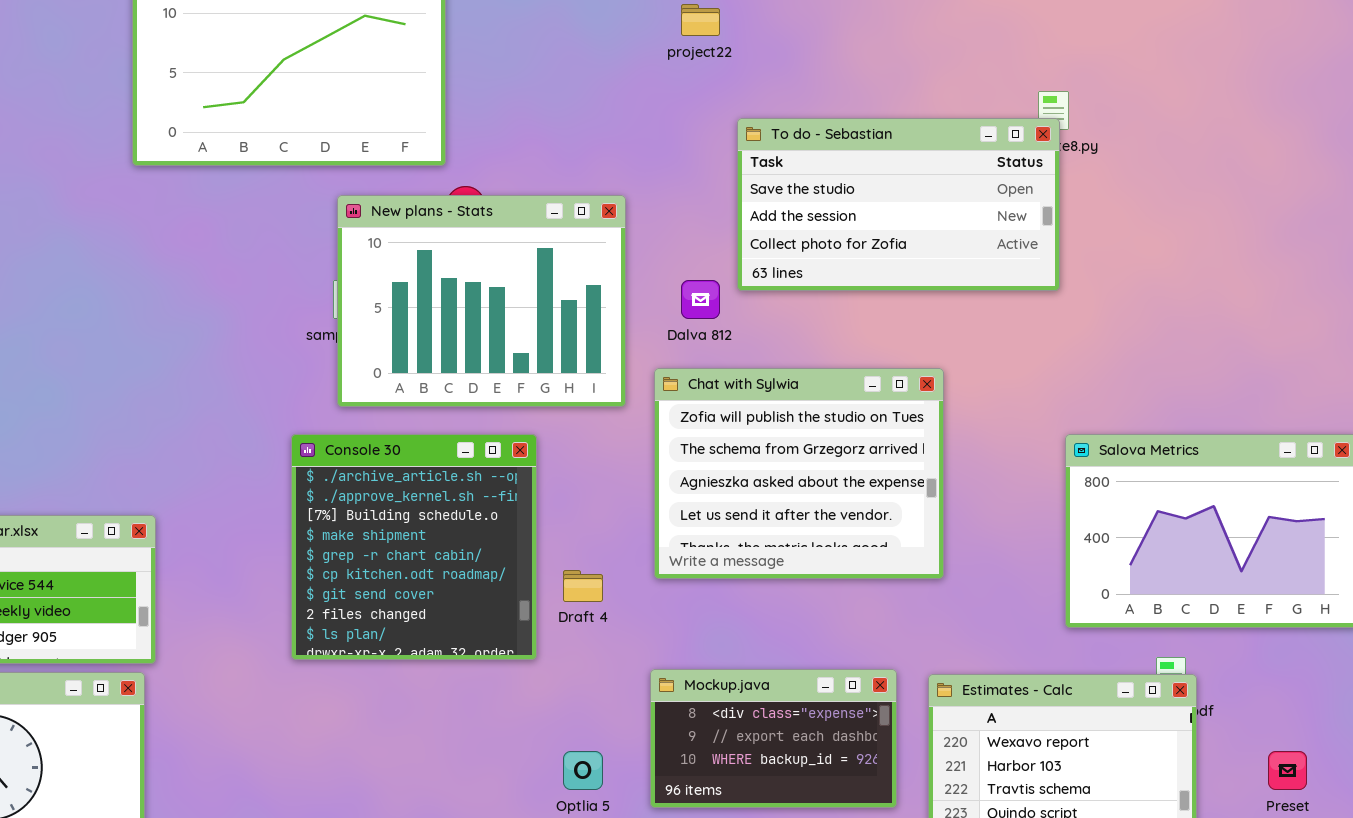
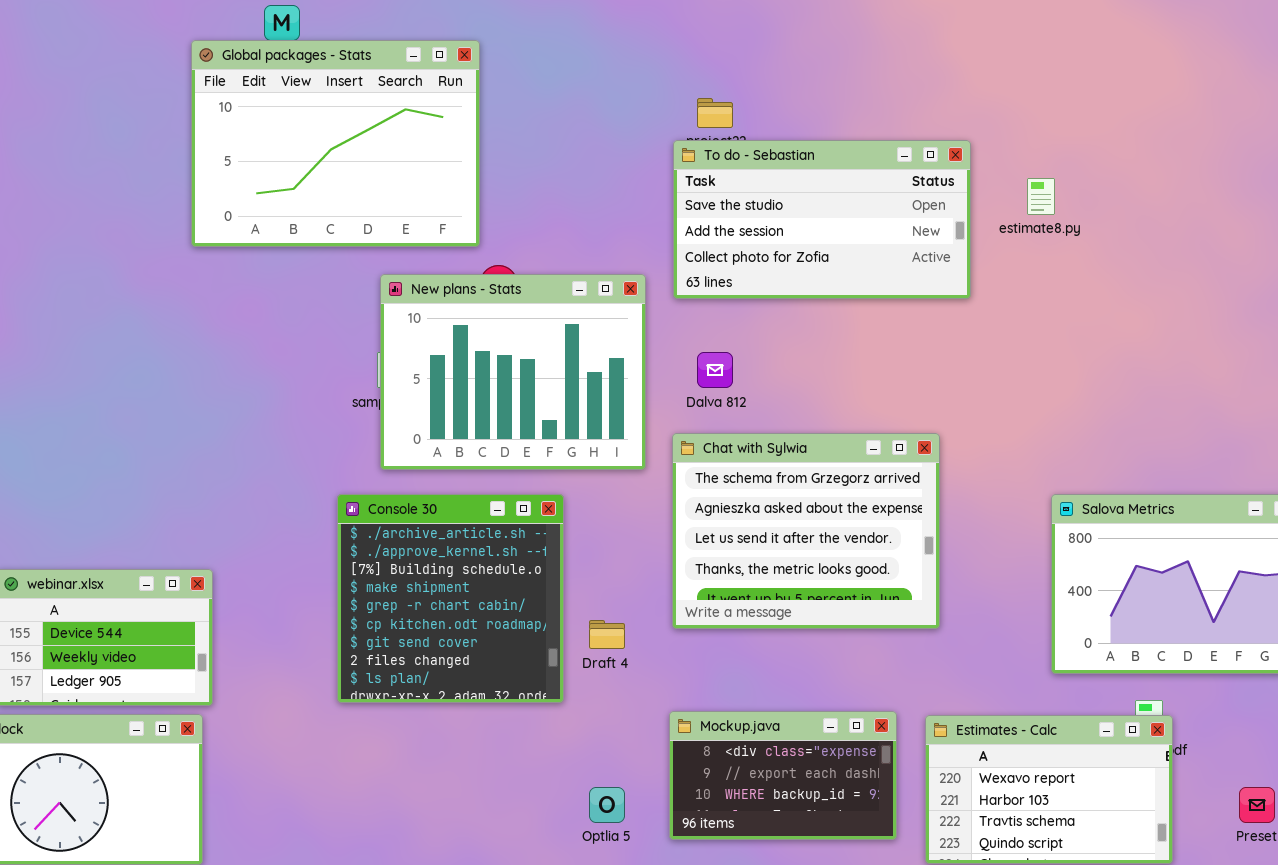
To do - Sebastian: [737,118,1060,291] -> [673,140,971,299], moved
Chat with Sylwia: [654,368,944,579] -> [672,433,940,629], scrolled down 1 row

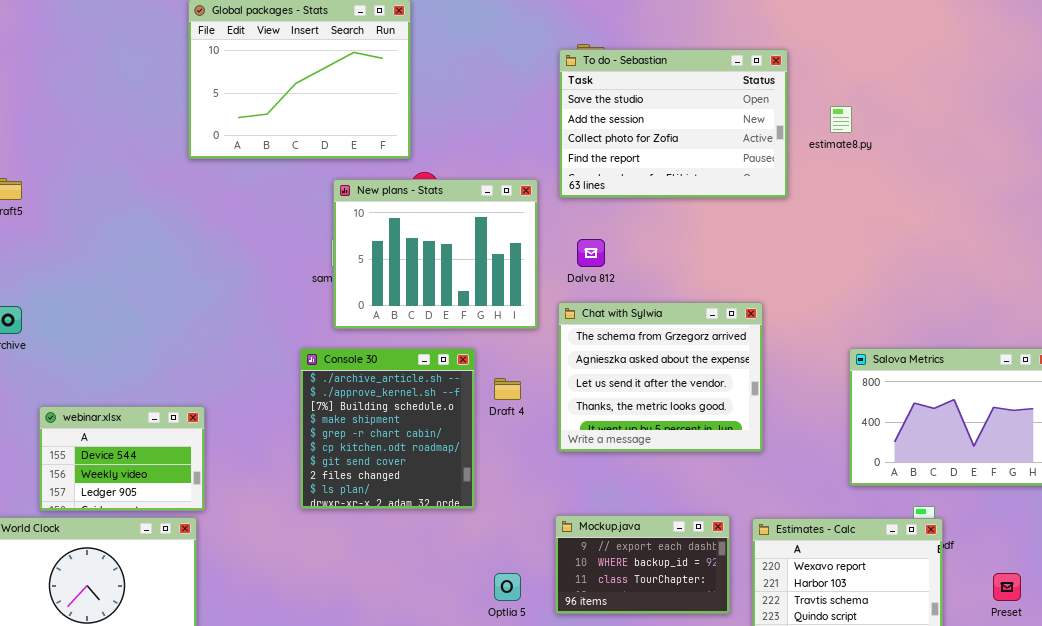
To do - Sebastian: [673,140,971,299] -> [559,49,788,198], resized
Draft 4: [589,620,625,649] -> [494,378,521,400], moved
Mockup.java: [669,711,897,840] -> [555,515,730,614], scrolled down 1 row

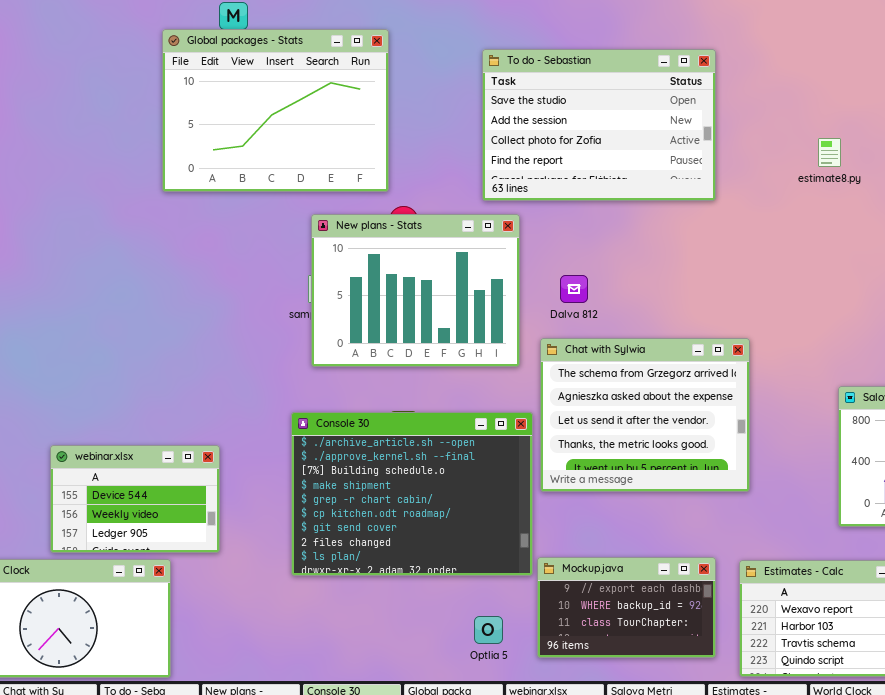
To do - Sebastian: [559,49,788,198] -> [482,49,716,201], moved
Console 30: [300,348,475,509] -> [291,412,533,576], moved, resized
webinar.xlsx: [39,406,205,511] -> [50,445,220,553], moved

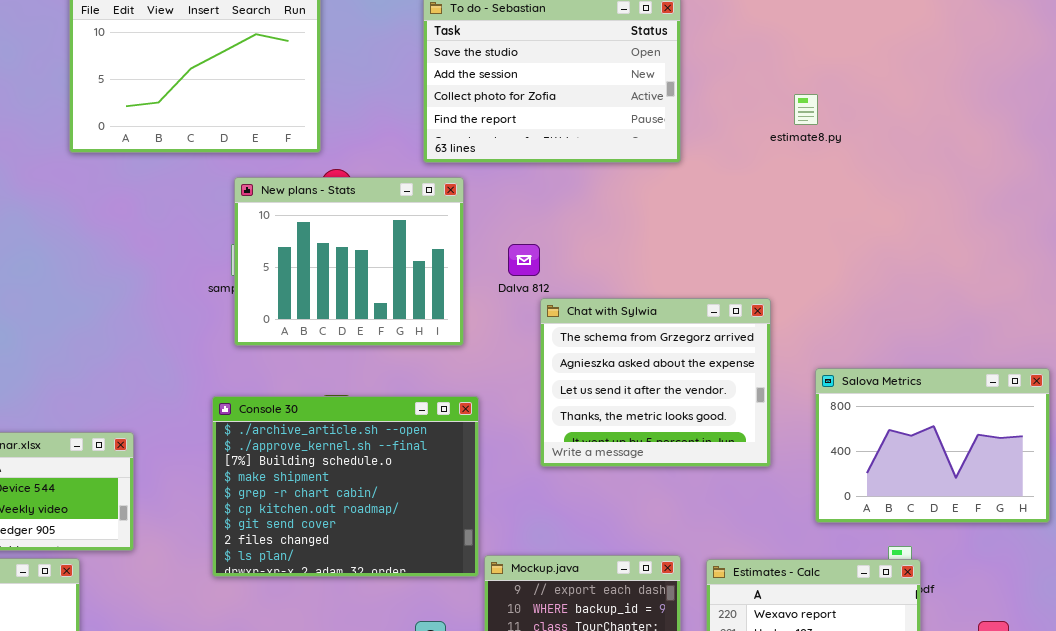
Chat with Sylwia: [540,338,750,492] -> [540,298,771,467], moved

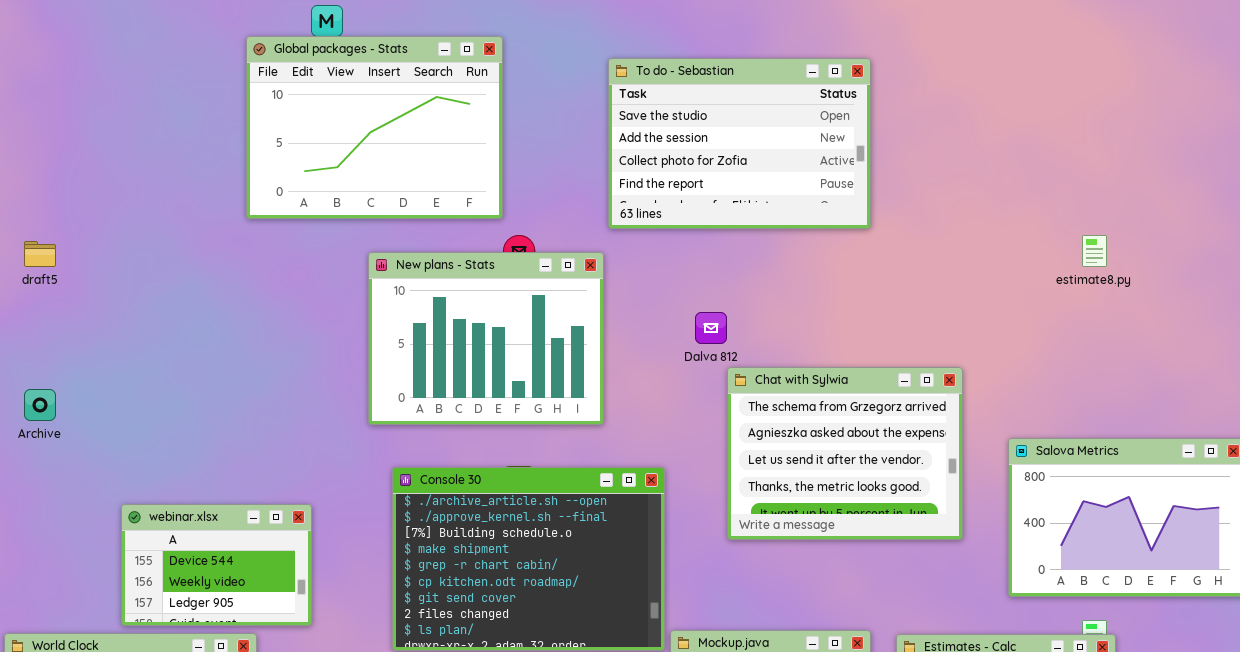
estimate8.py: [794,94,818,125] -> [1082,235,1107,267], moved
New plans - Stats: [234,177,464,346] -> [368,252,604,425], moved

